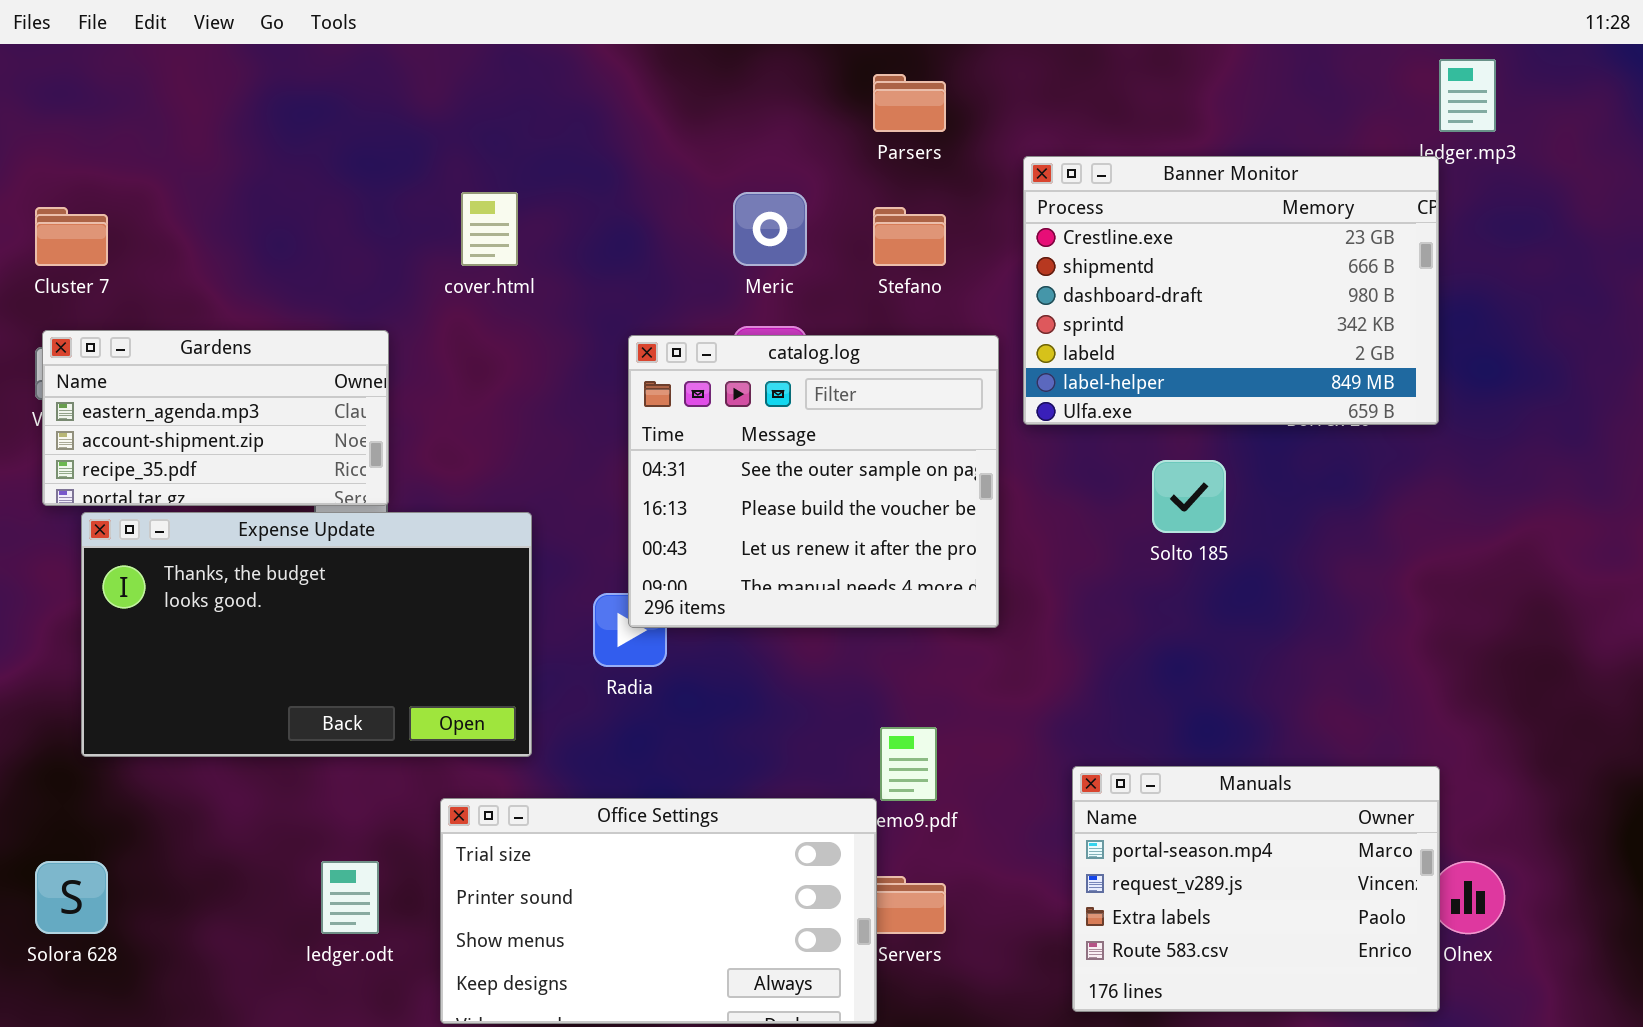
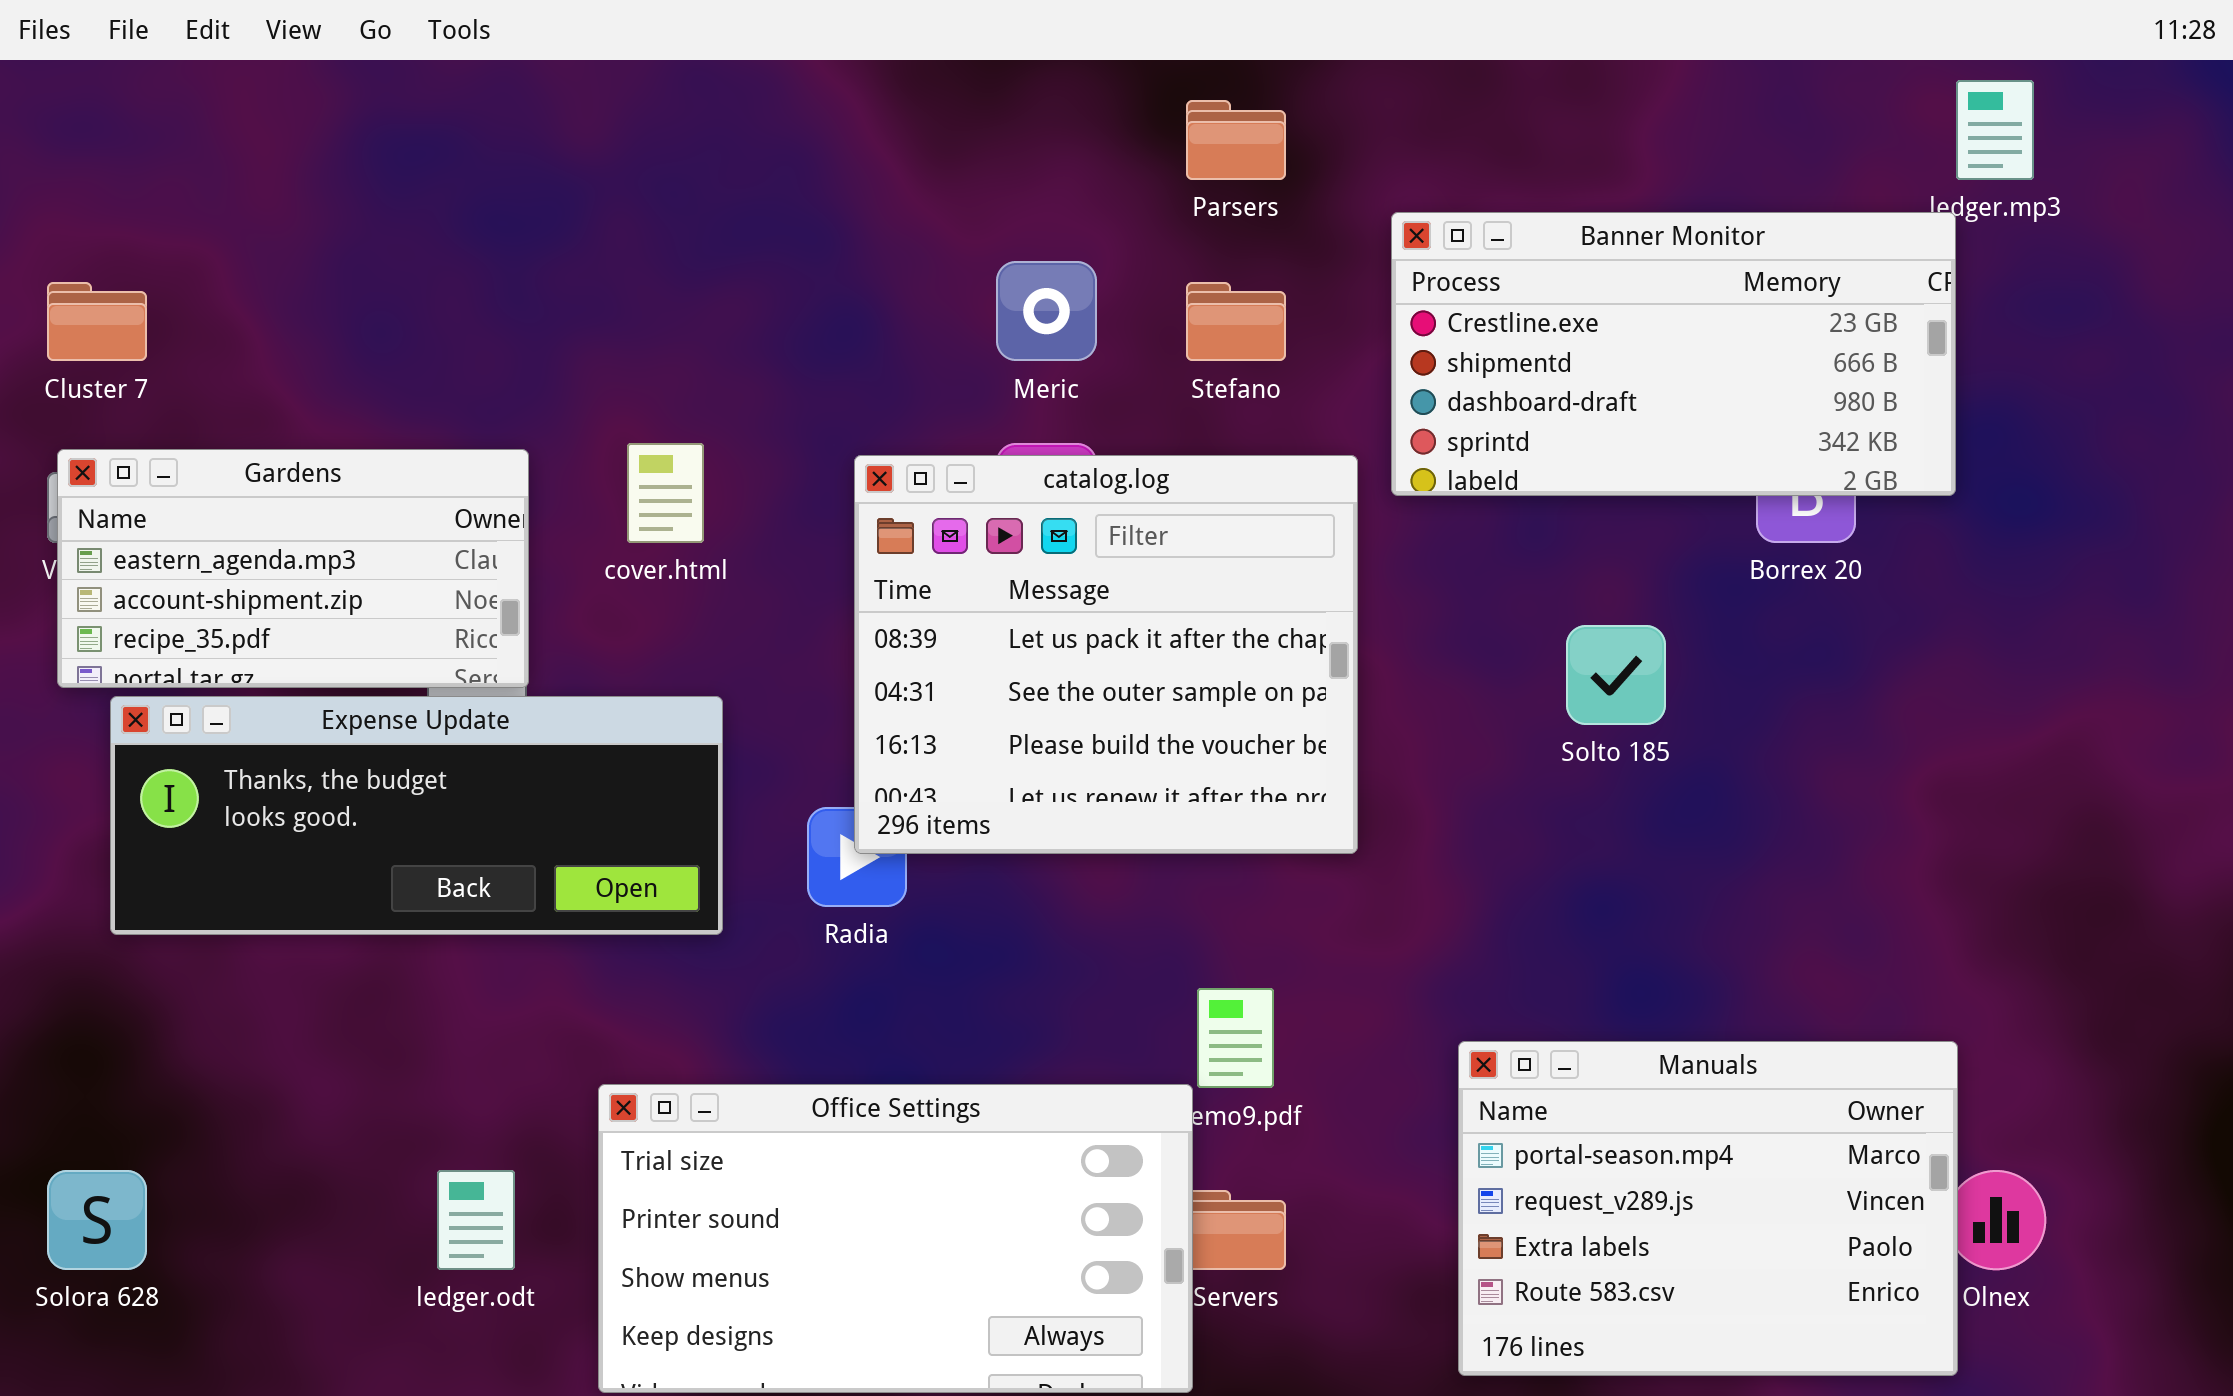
Banner Monitor: [1023,156,1439,425] -> [1391,212,1956,496], resized
cover.html: [461,192,518,266] -> [627,443,704,543], moved
catalog.log: [628,335,999,628] -> [854,455,1358,854], scrolled up 1 row
Expense Update: [81,512,532,757] -> [110,696,723,935], resized

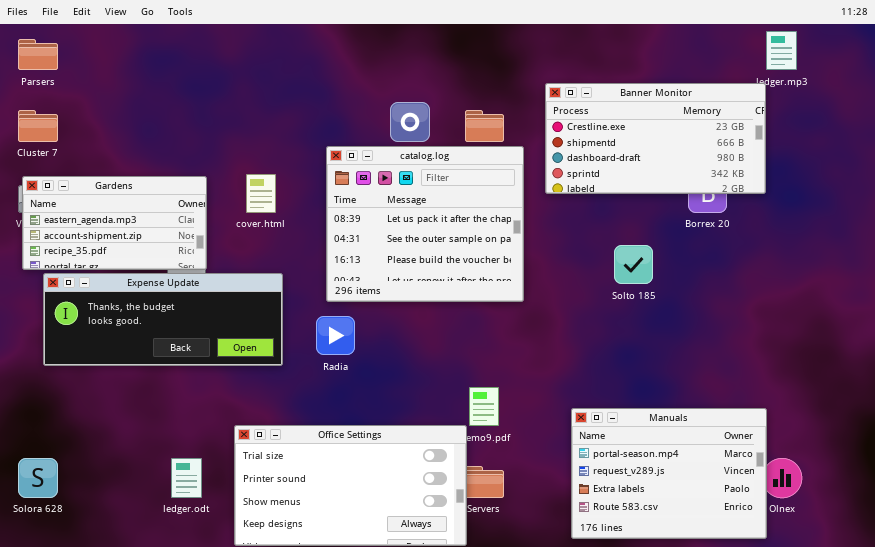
Parsers: [1186,100,1286,180] -> [18,39,58,70], moved
catalog.log: [854,455,1358,854] -> [326,146,524,302], moved

